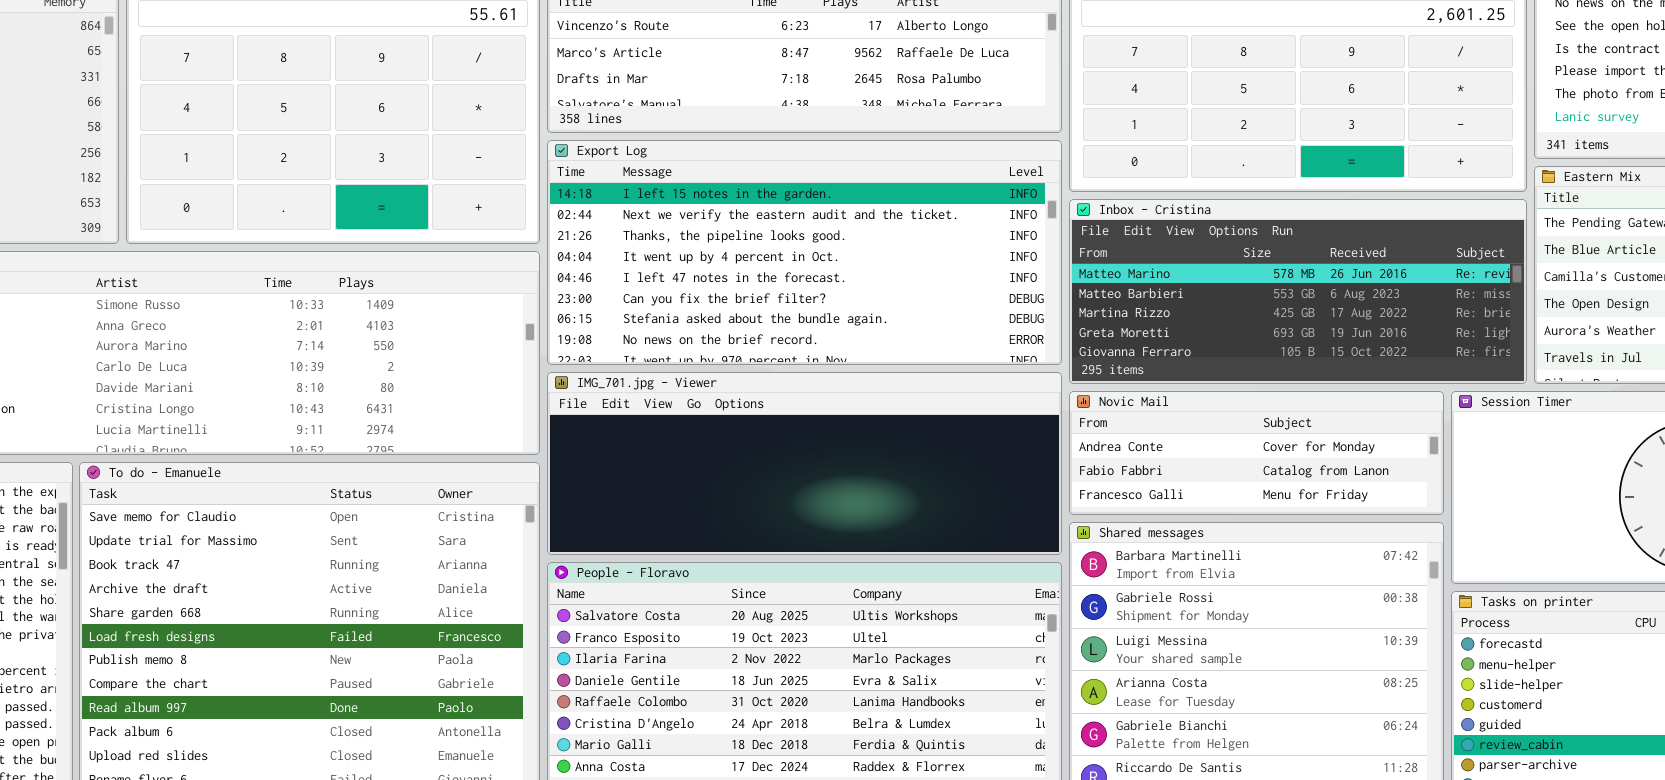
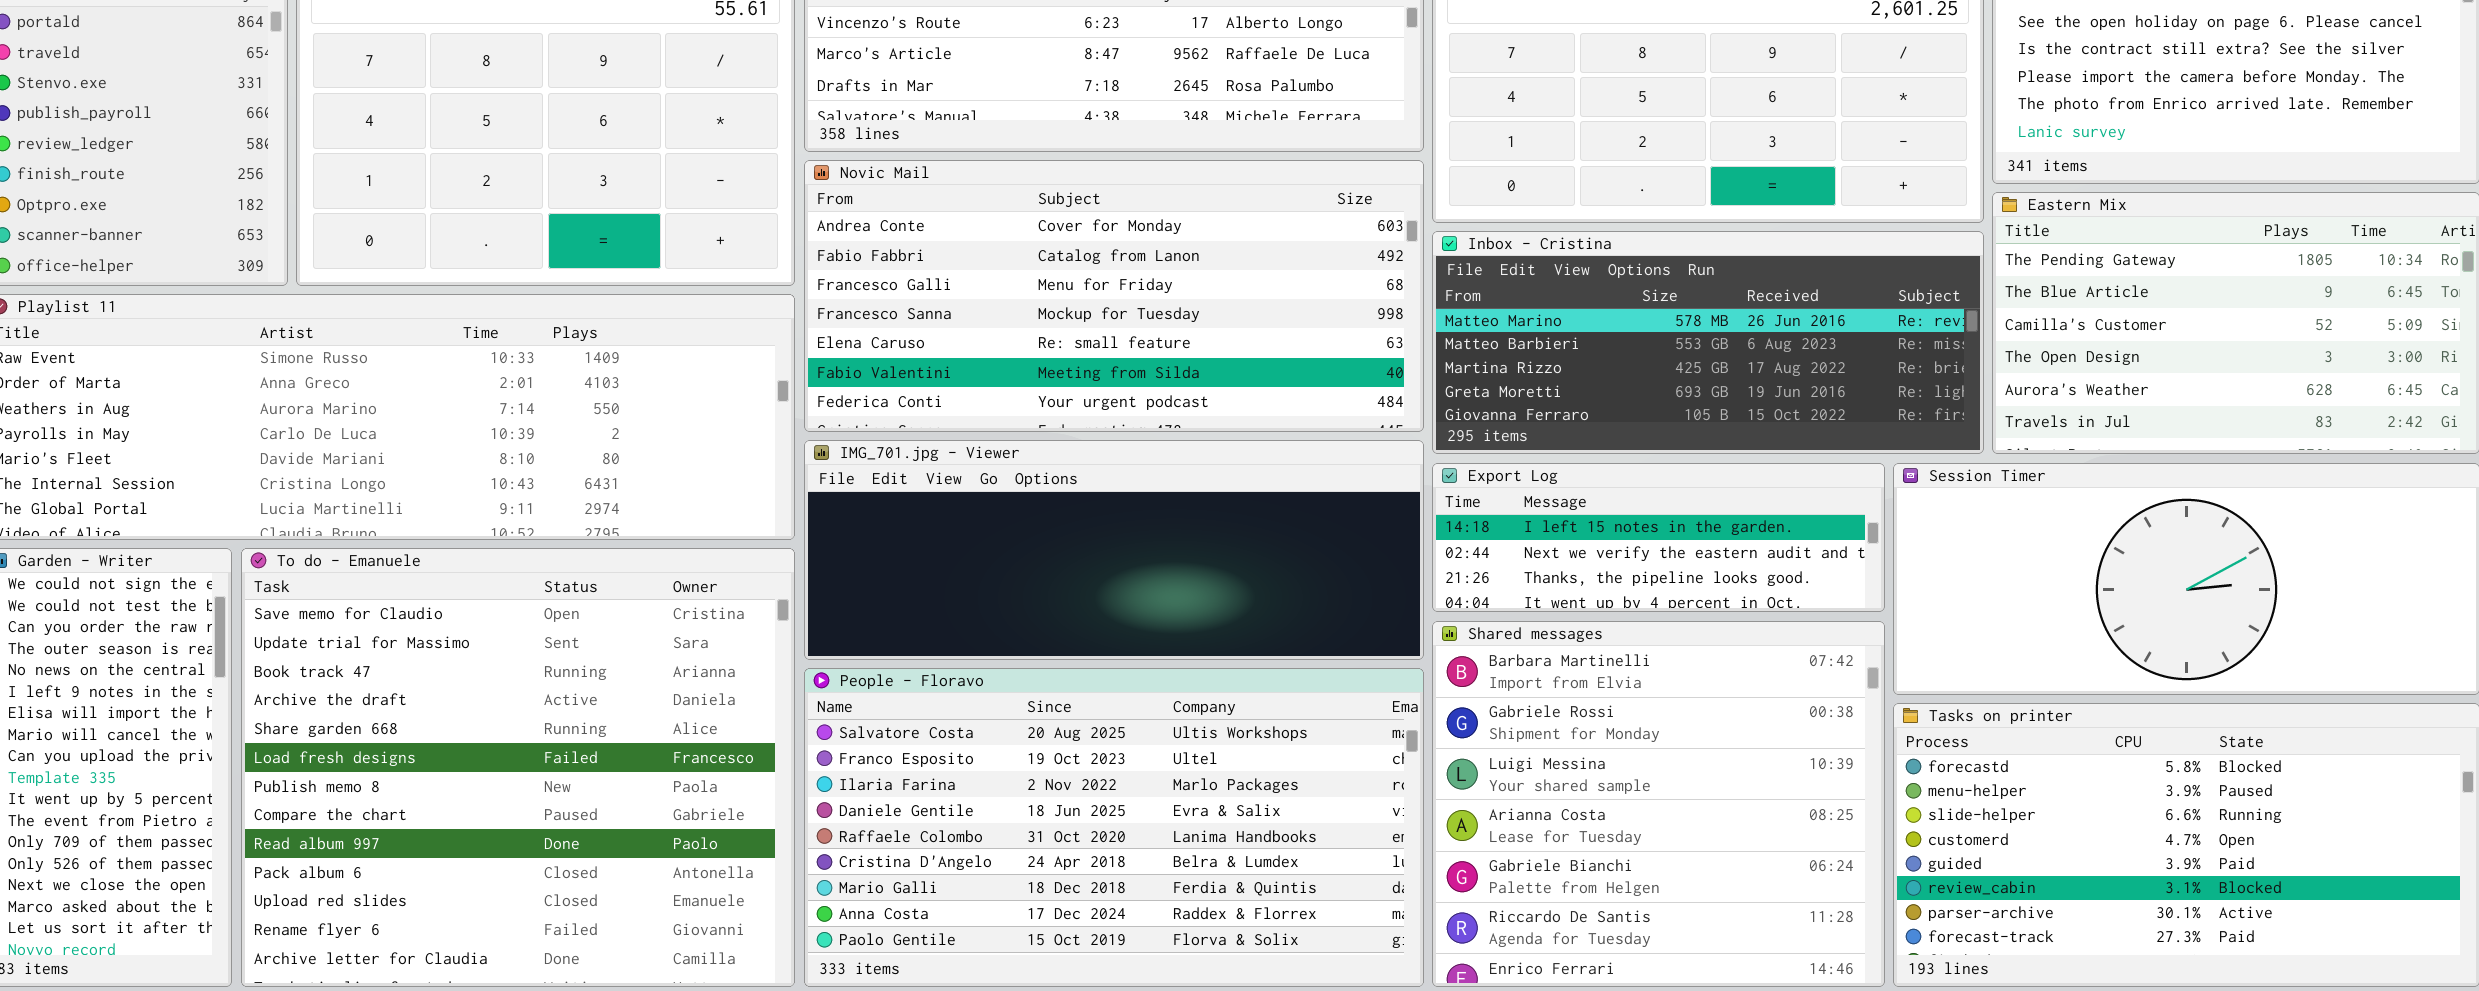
Export Log: [547,140,1062,365] -> [1432,463,1885,612], moved, resized
Novic Mail: [1069,391,1444,515] -> [804,160,1424,432], moved, resized

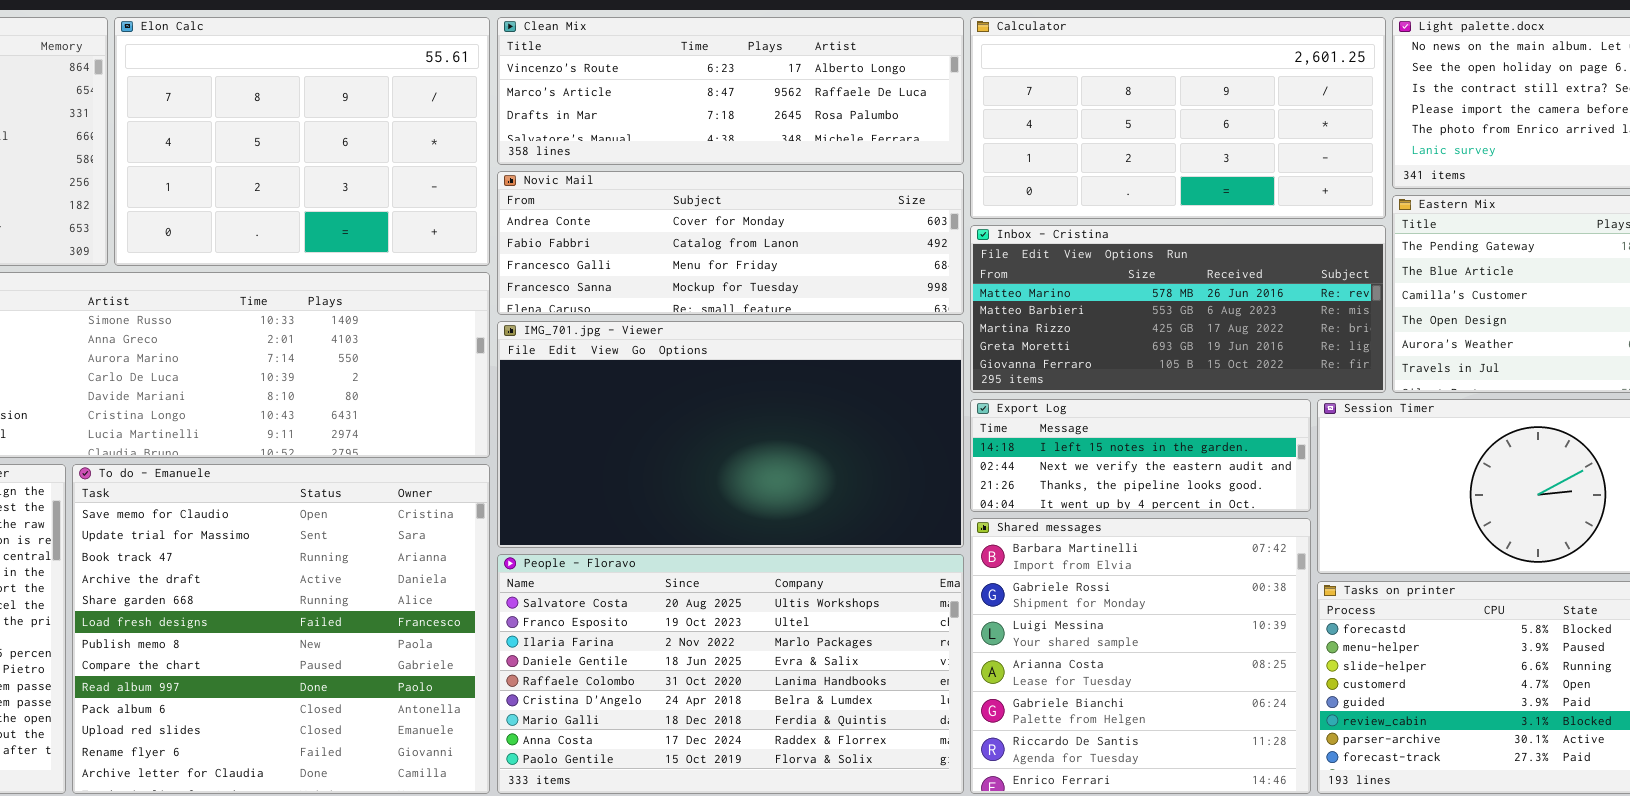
Novic Mail: [804,160,1424,432] -> [497,171,964,315], resized
IMG_701.jpg - Viewer: [804,440,1424,660] -> [497,321,964,548], resized

